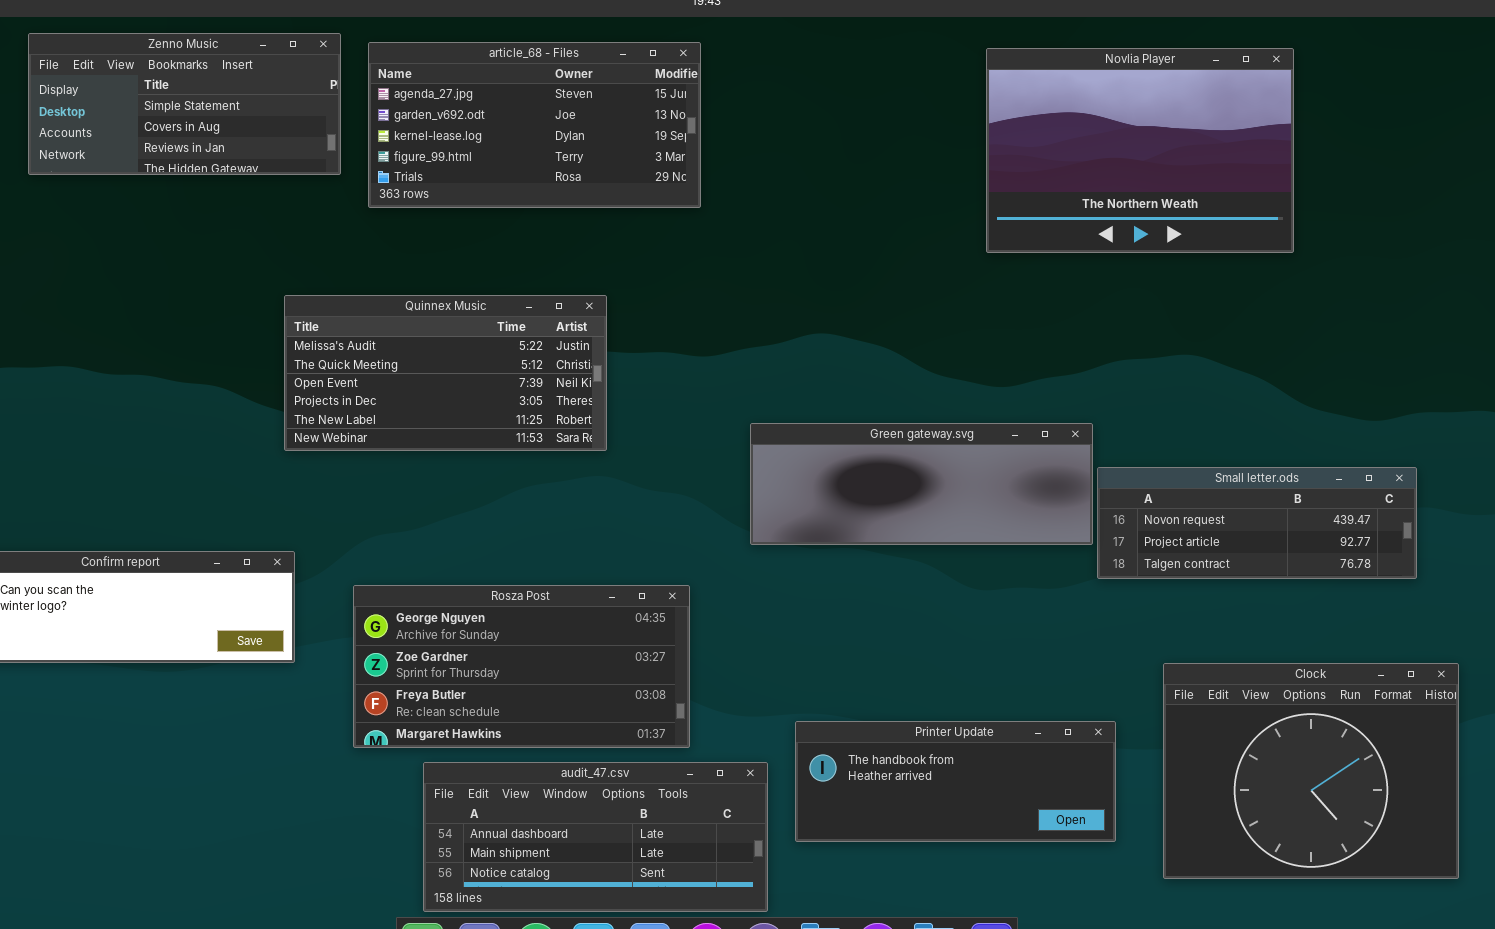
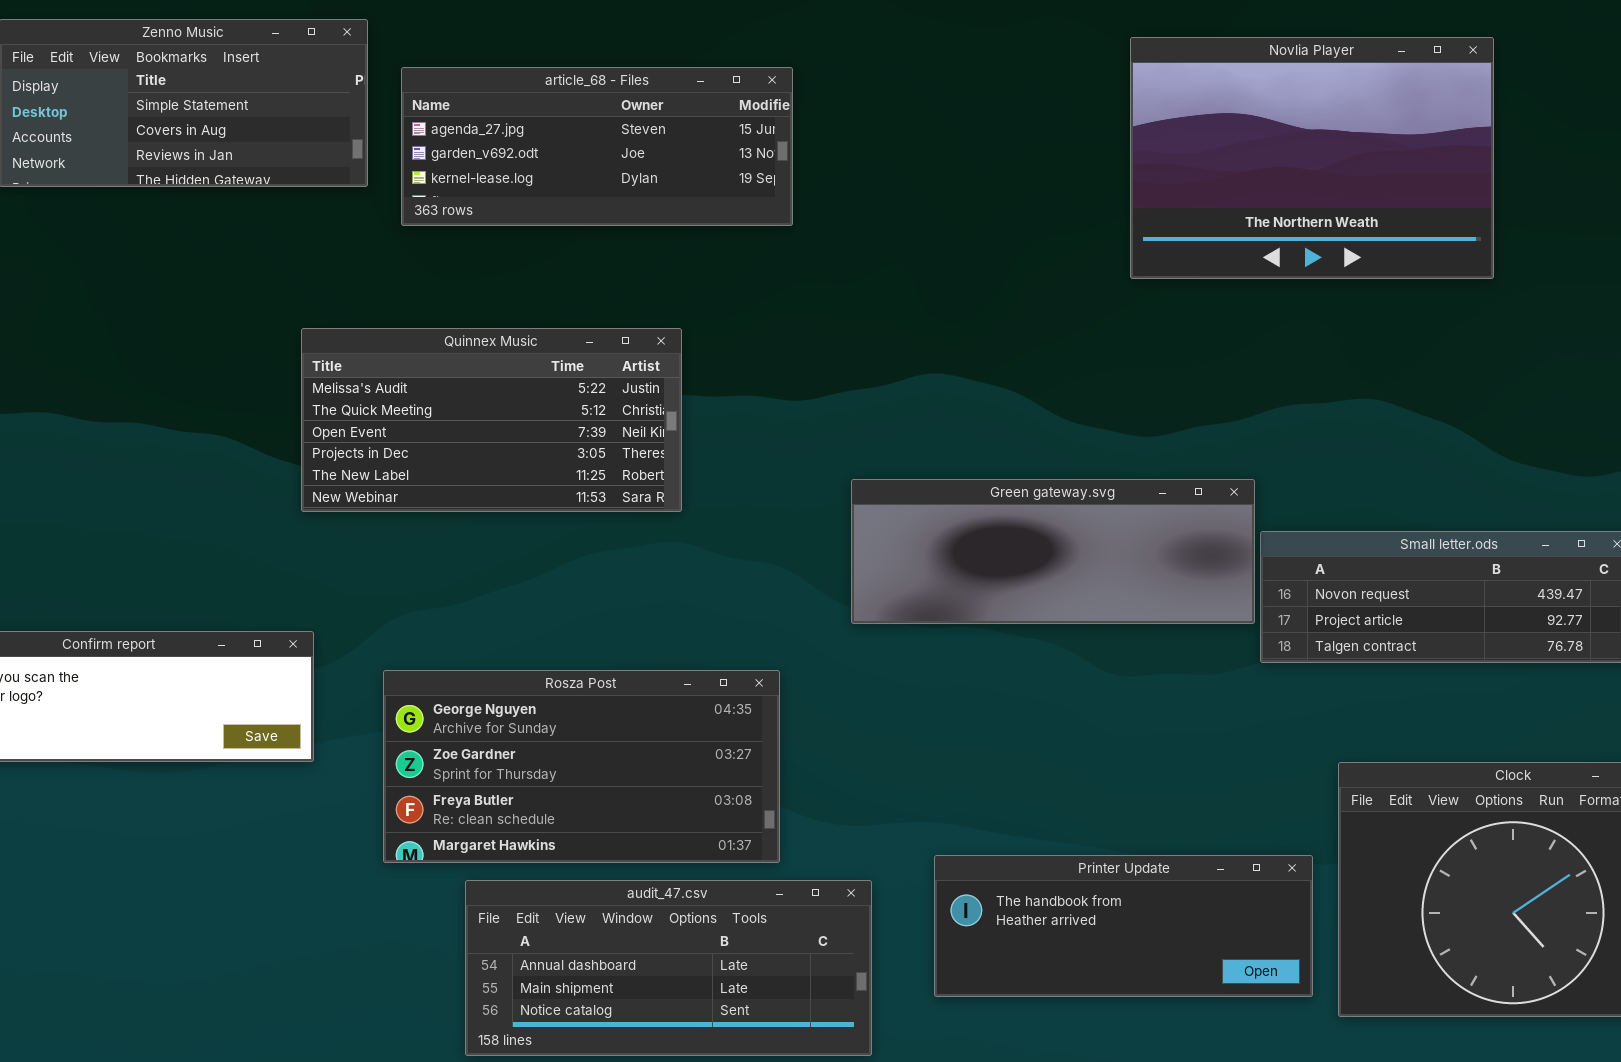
article_68 - Files: [368,42,701,208] -> [401,67,793,226], resized
Printer Update: [795,721,1116,842] -> [934,855,1313,997], moved

